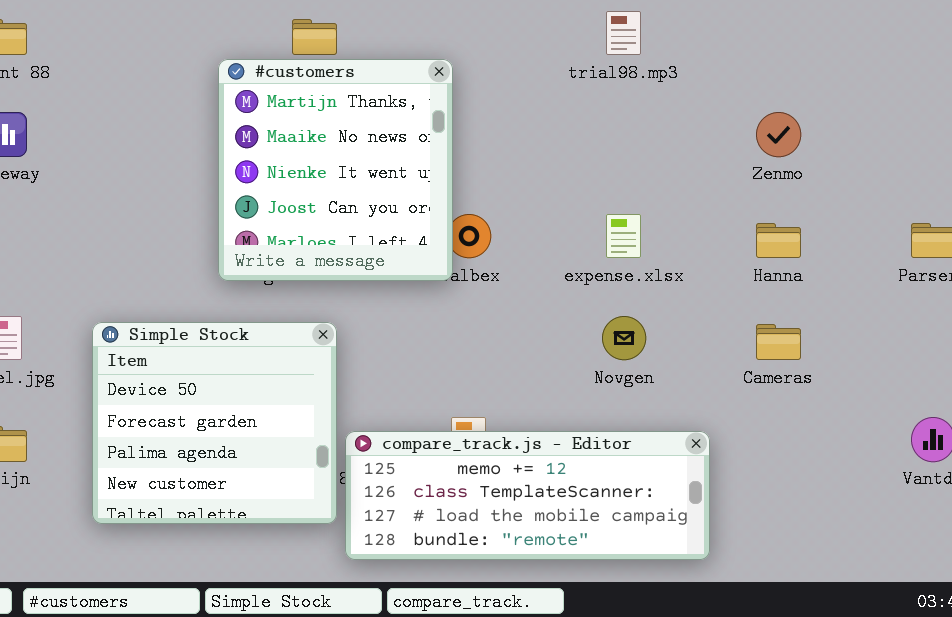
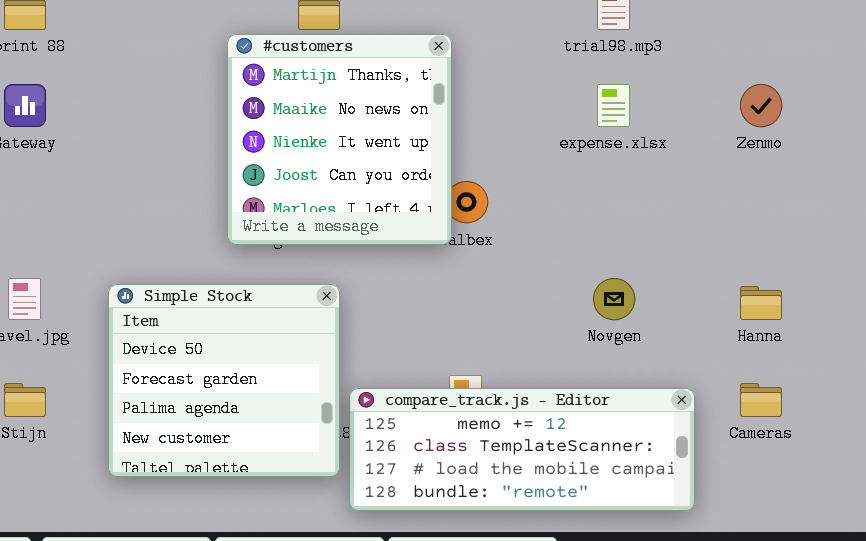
expense.xlsx: [606,214,641,258] -> [597,84,630,127], moved
Hanna: [756,223,801,258] -> [740,286,782,320], moved
Cameras: [756,324,801,360] -> [740,383,782,417], moved

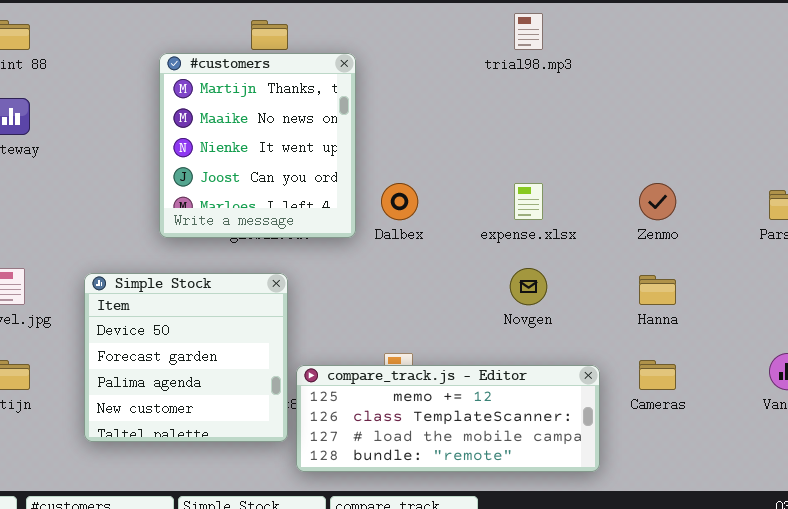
#customers: [227,34,452,245] -> [159,53,356,238], moved
expense.xlsx: [597,84,630,127] -> [514,183,543,220], moved
Zenmo: [740,84,782,127] -> [639,183,676,220], moved

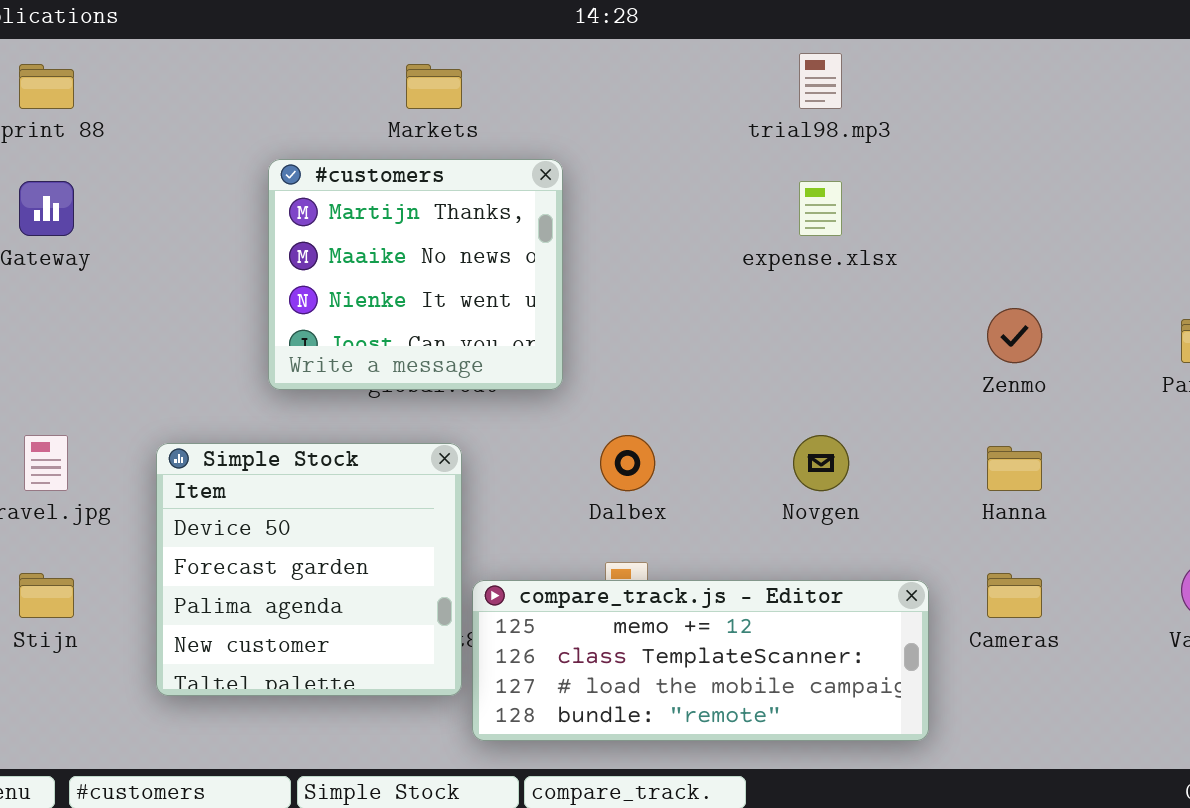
#customers: [159,53,356,238] -> [268,159,563,390], resized
Dalbex: [381,183,418,220] -> [600,435,655,491], moved
expense.xlsx: [514,183,543,220] -> [799,181,842,236], moved

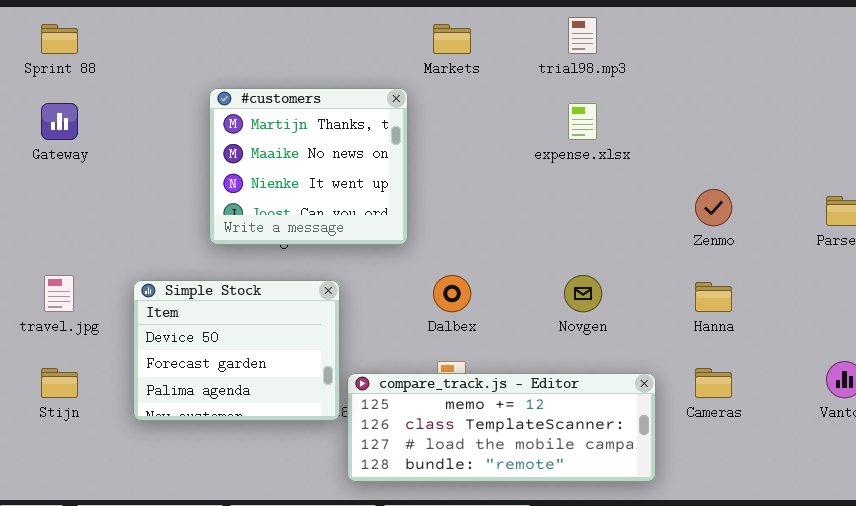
Markets: [406,64,462,109] -> [433,24,471,54], moved
Simple Stock: [156,443,462,696] -> [133,280,340,421], resized

